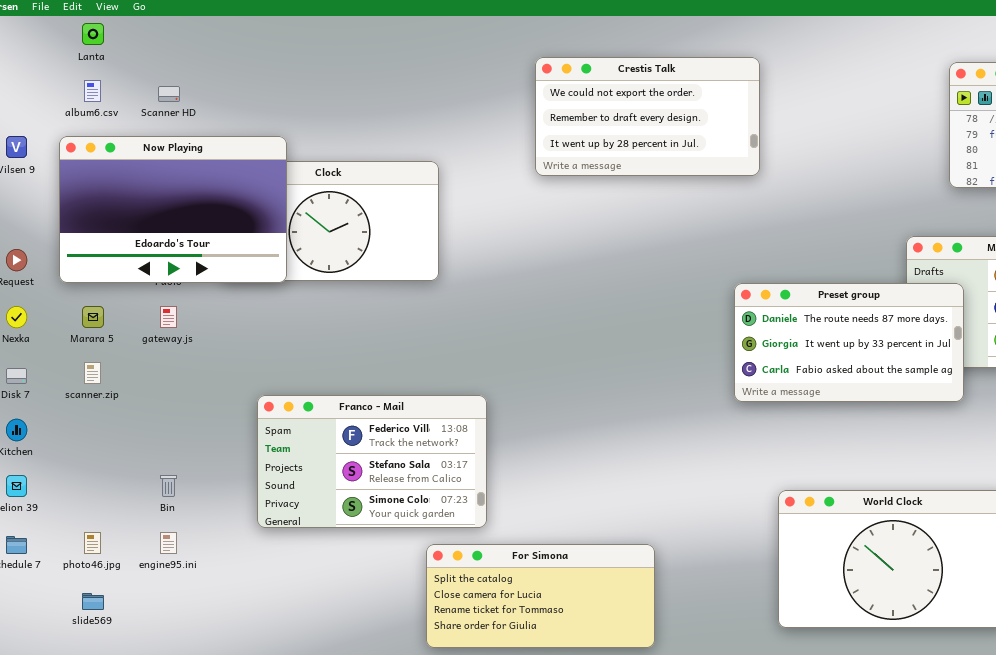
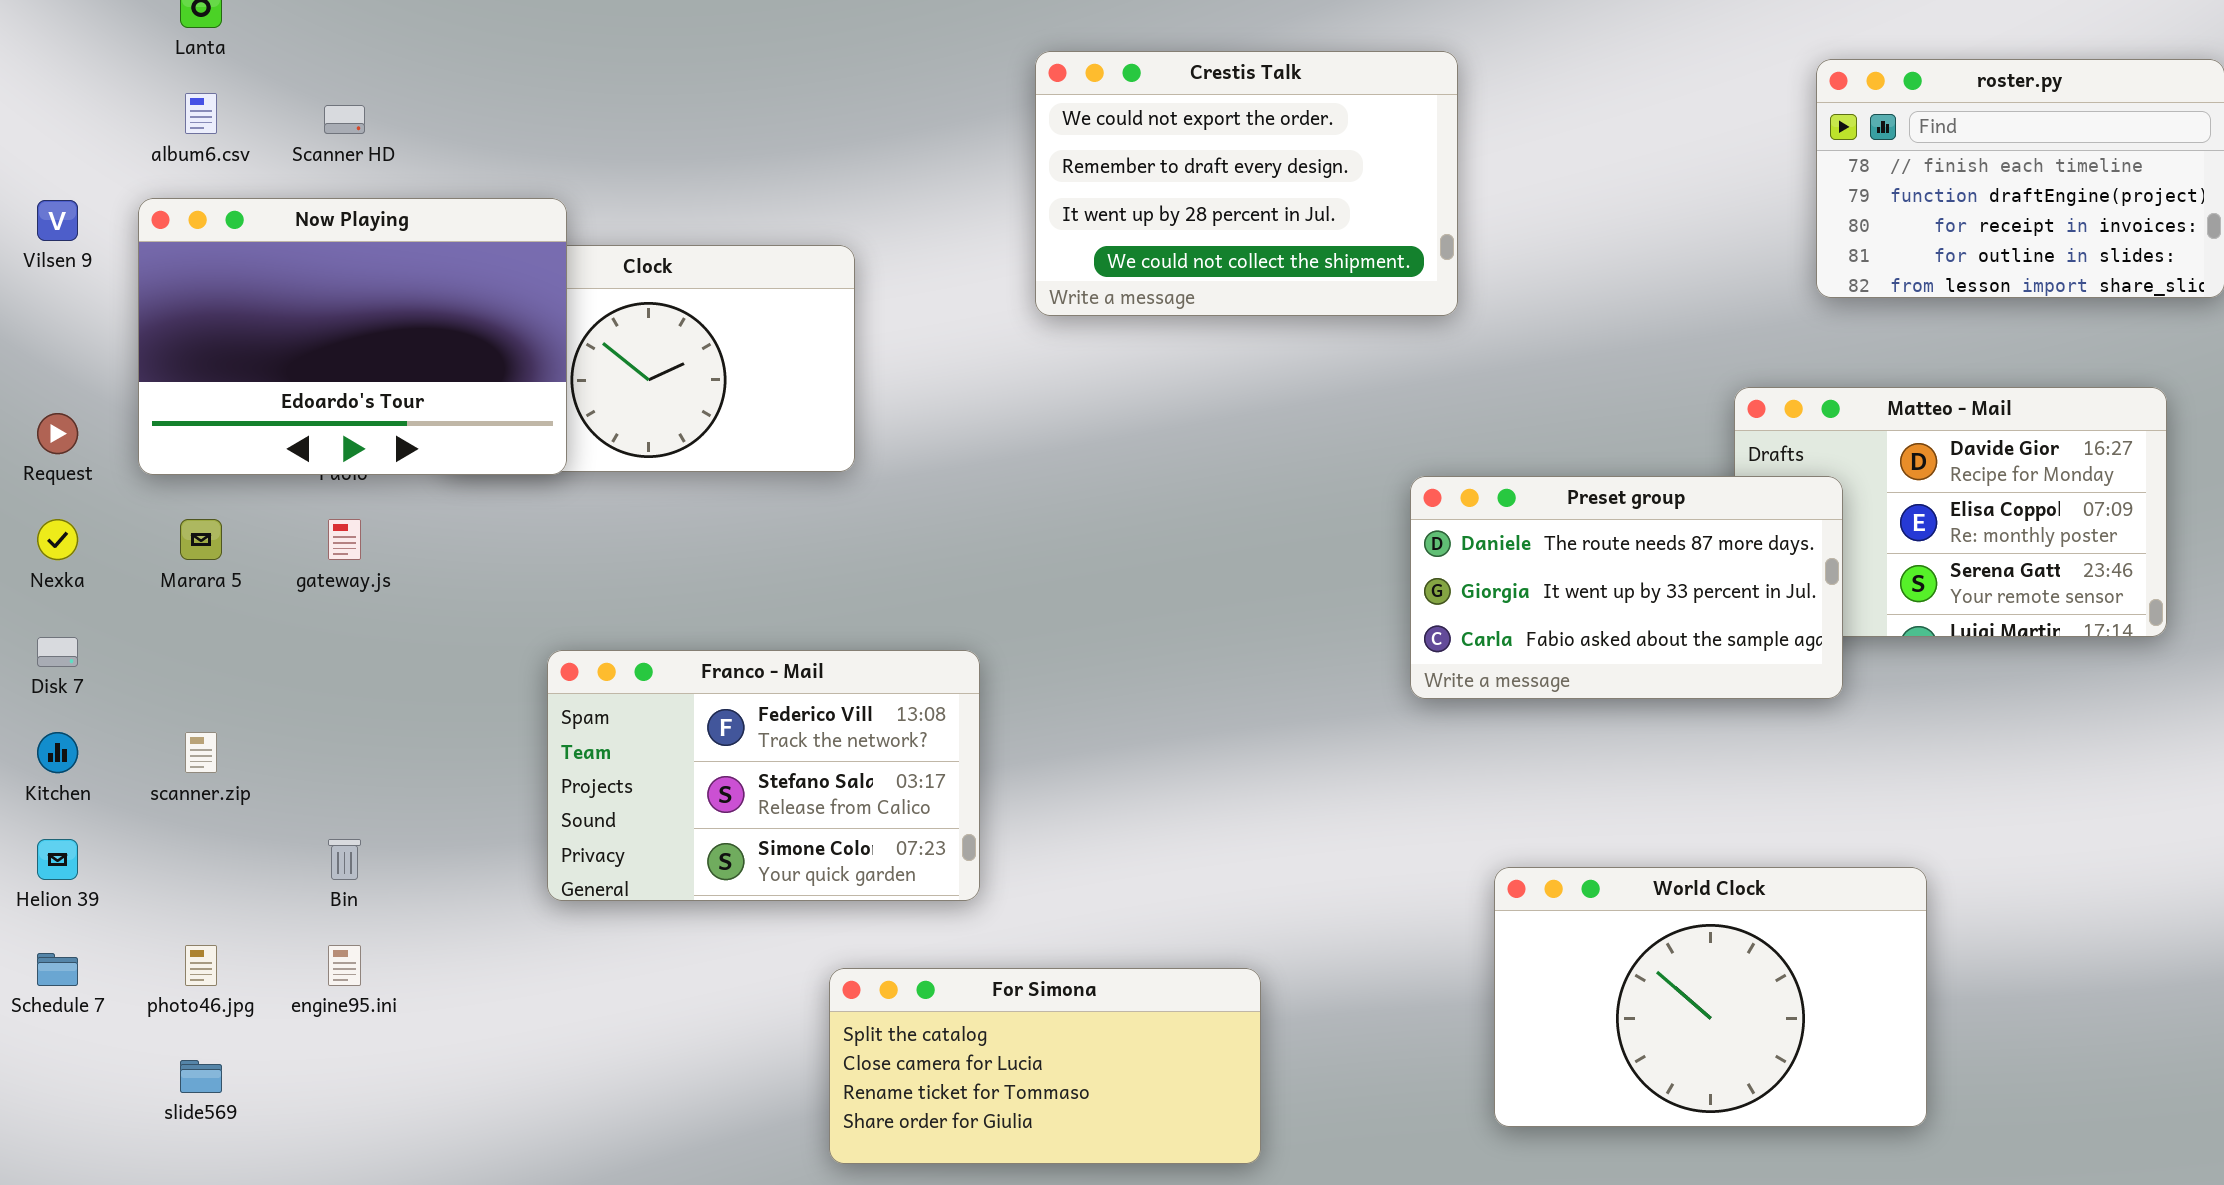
Crestis Talk: [535,57,760,176] -> [1035,51,1458,316], resized
scanner.zip: [84,362,101,384] -> [185,732,217,773], moved
Franco - Mail: [257,395,487,528] -> [547,650,980,901], moved

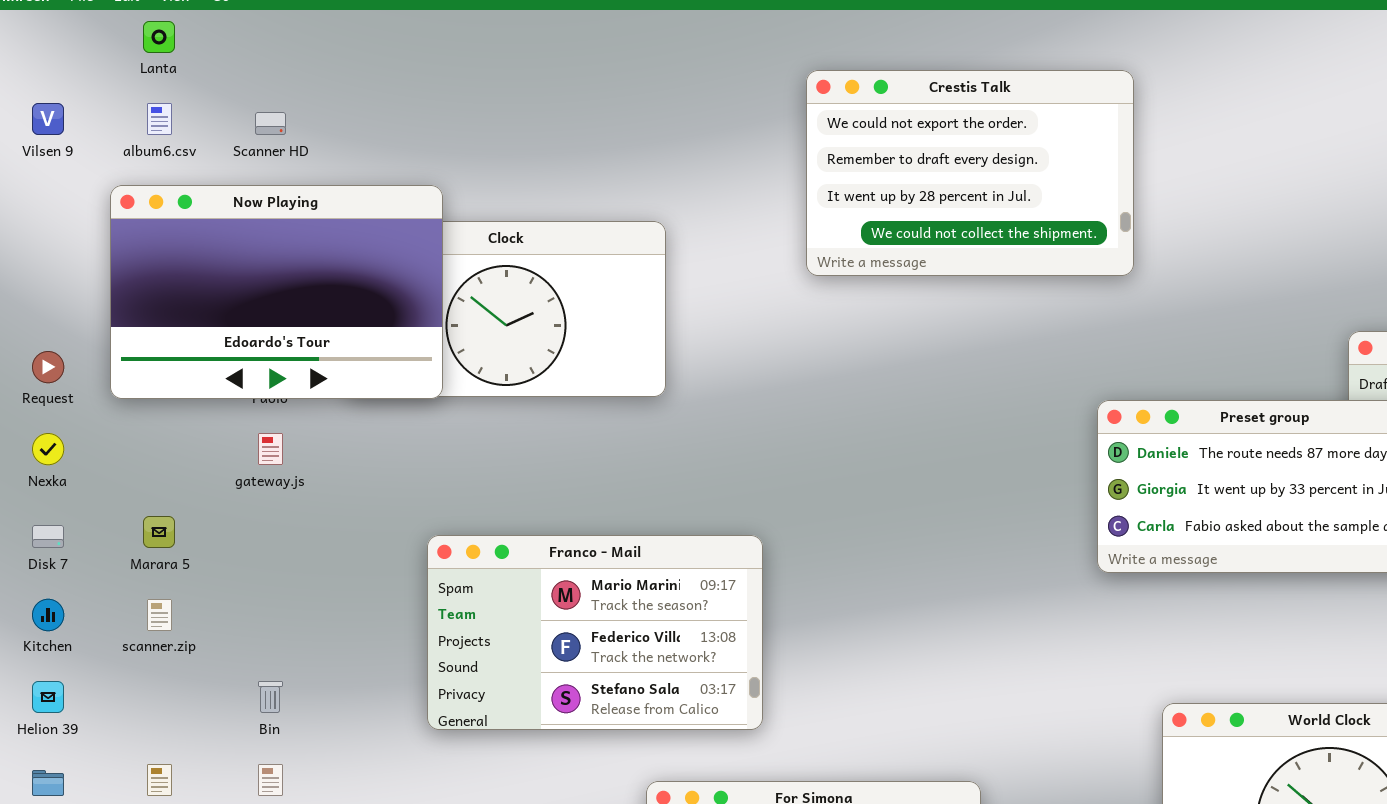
Vilsen 9: [37,200,78,241] -> [32,103,64,135], moved
Marara 5: [180,519,222,560] -> [143,516,175,548], moved
Franco - Mail: [547,650,980,901] -> [427,535,763,730], scrolled up 1 row

